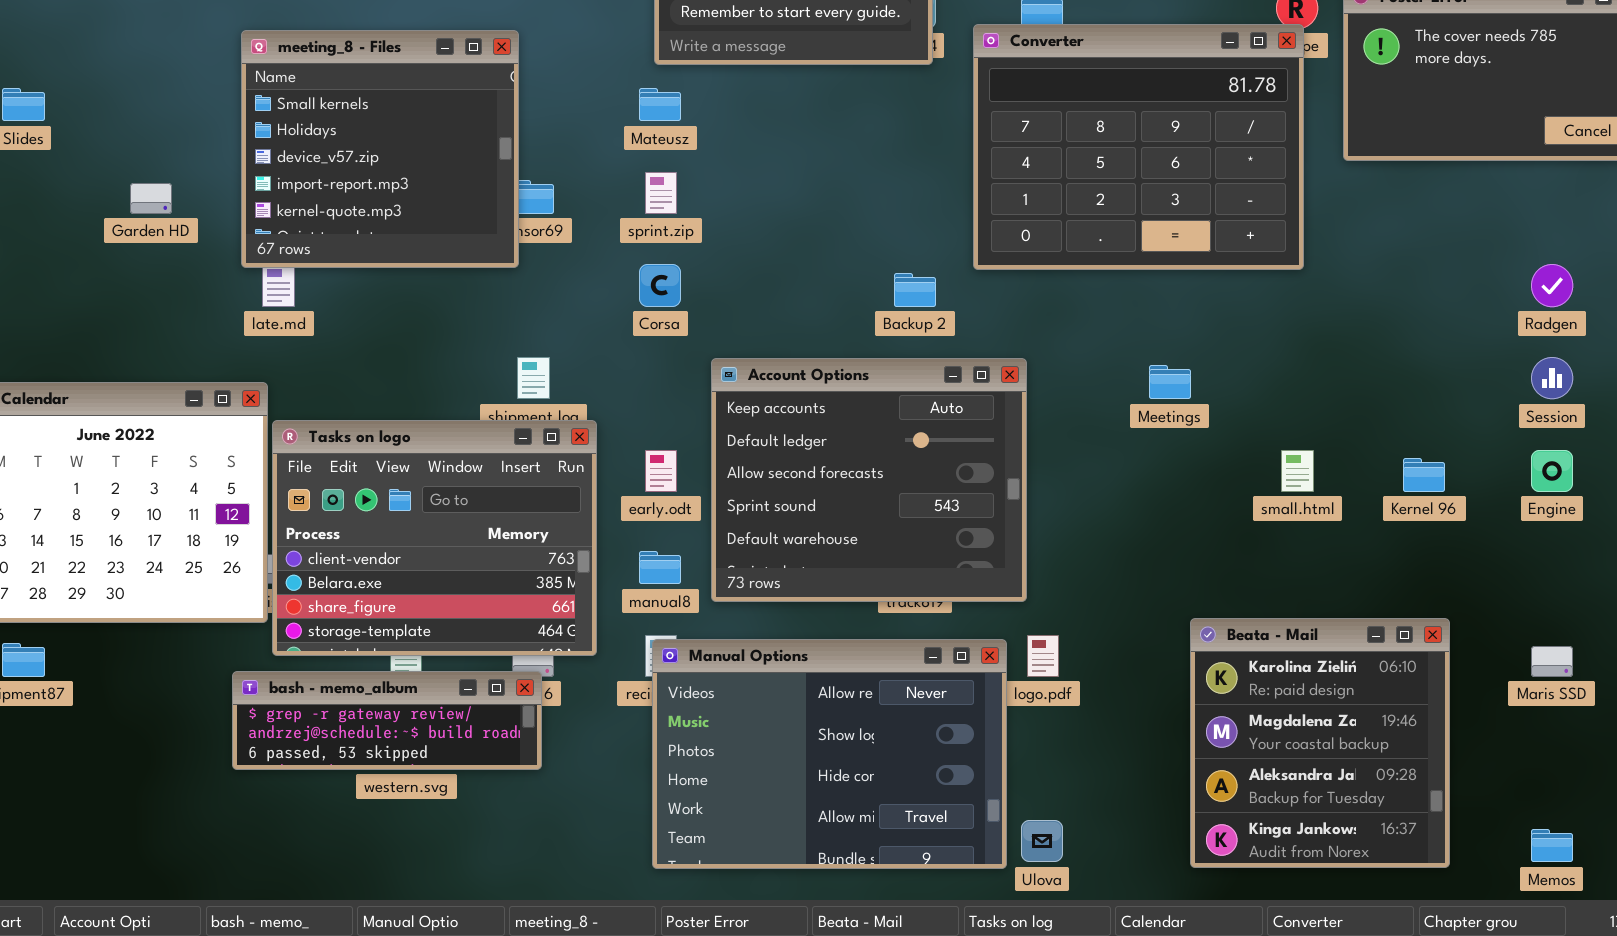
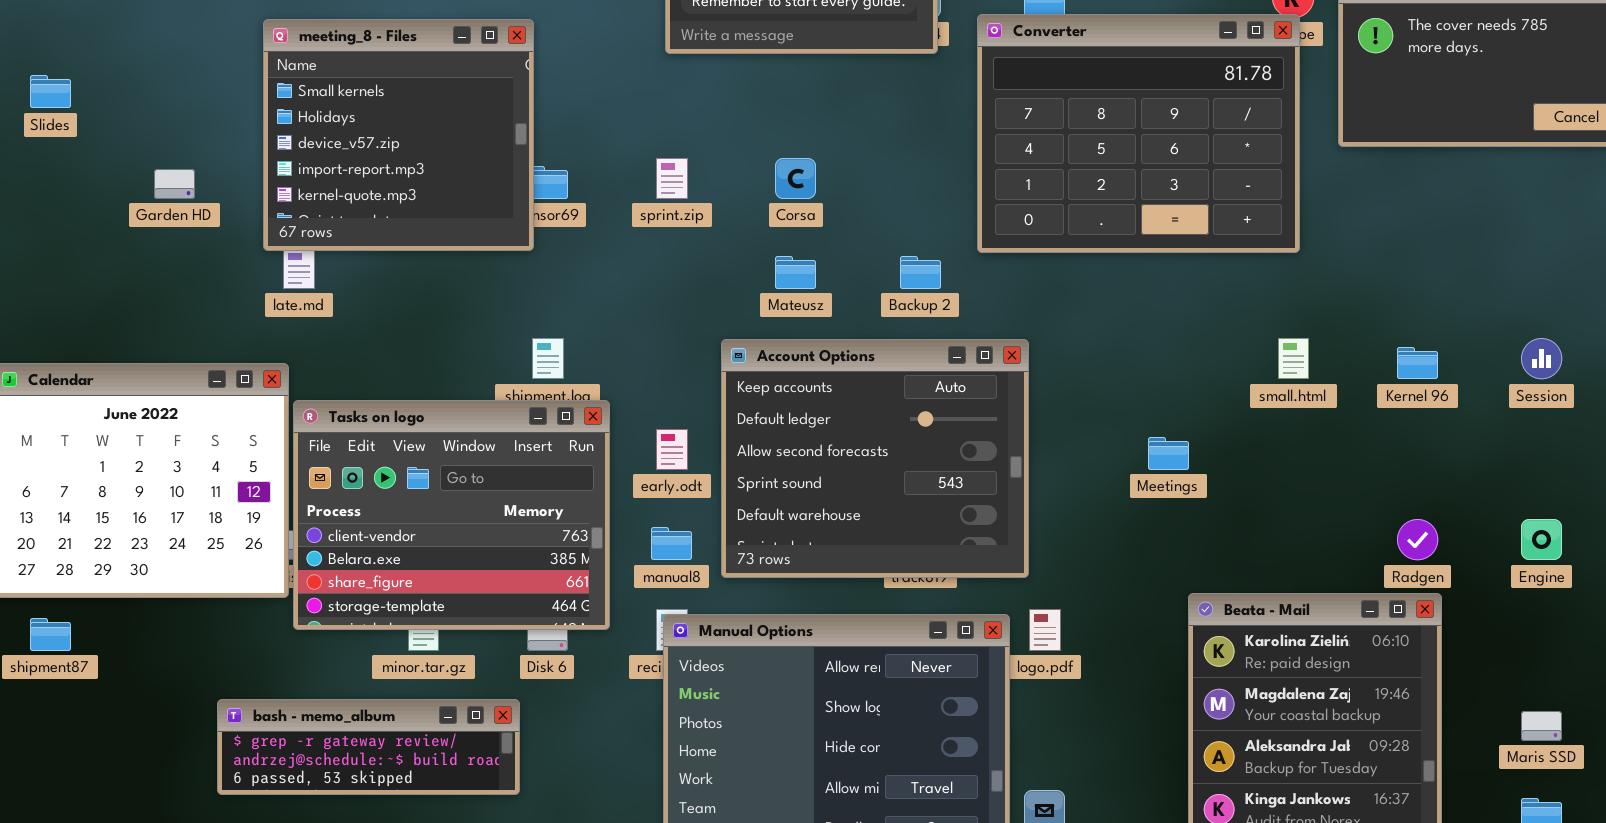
Mateusz: [639,88,681,121] -> [775,256,816,289], moved
Corsa: [639,264,681,307] -> [775,158,816,199], moved
Radgen: [1531,264,1573,307] -> [1397,519,1438,560], moved
Meetings: [1149,365,1191,399] -> [1148,437,1189,470], moved
small.html: [1281,450,1314,492] -> [1278,338,1309,379], moved
Engine: [1531,450,1573,492] -> [1521,519,1562,560], moved
Kernel 96: [1403,458,1445,492] -> [1397,347,1438,379], moved
Maris SSD: [1531,646,1573,677] -> [1521,711,1562,741], moved
bash - memo_album: [232,671,542,770] -> [217,699,520,795], moved

